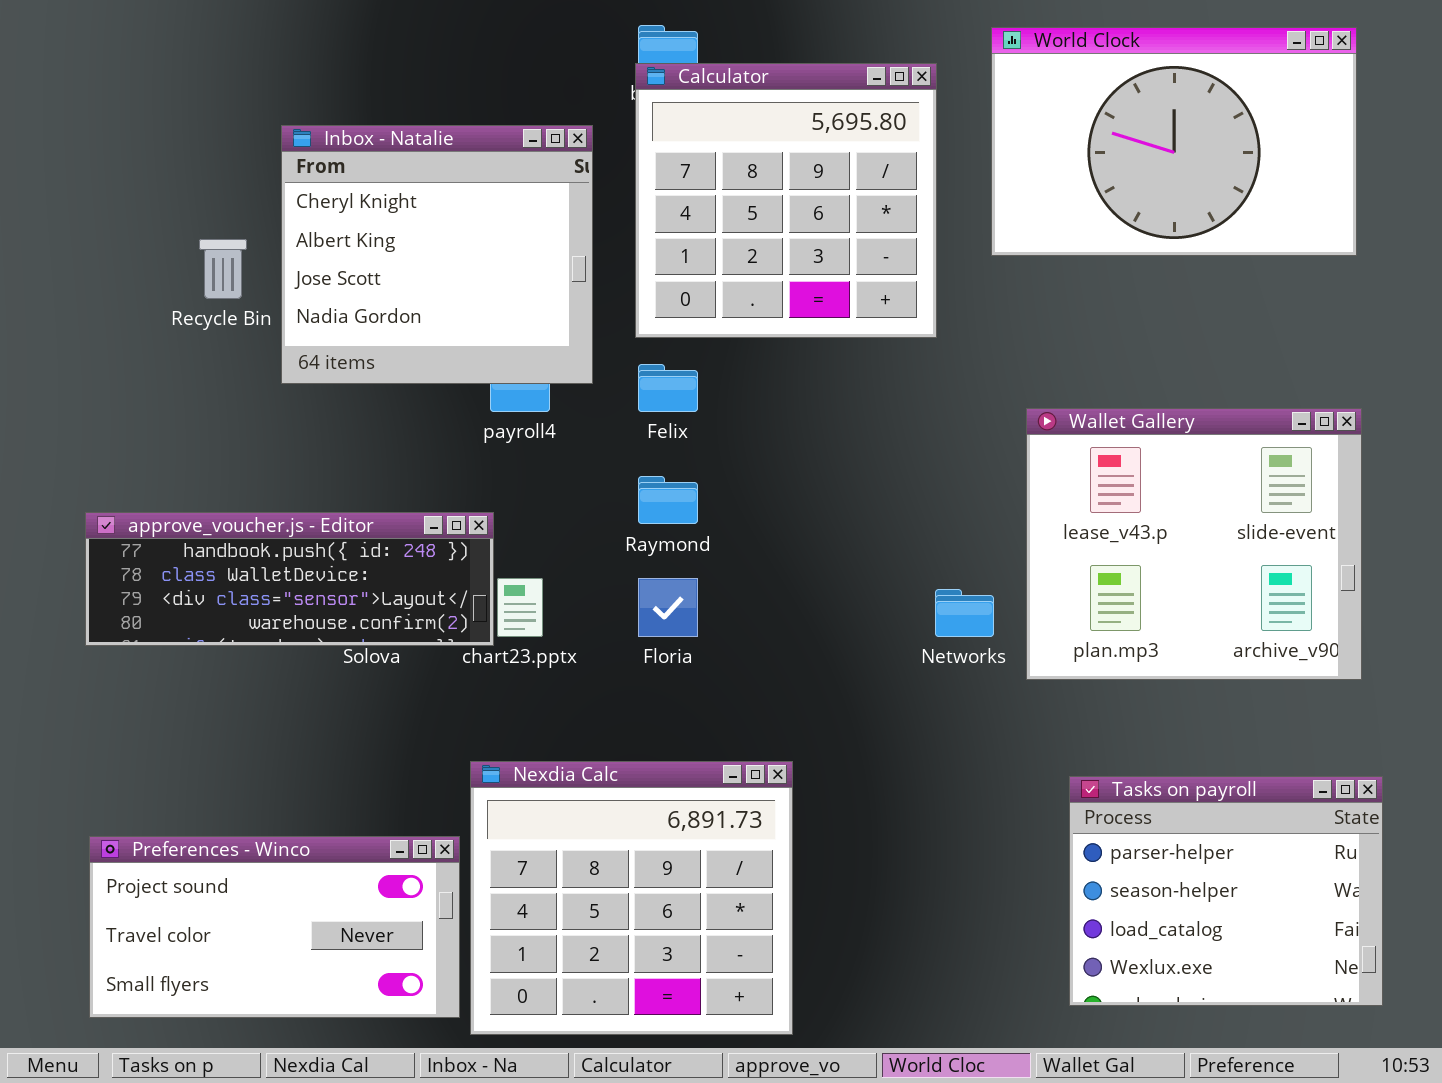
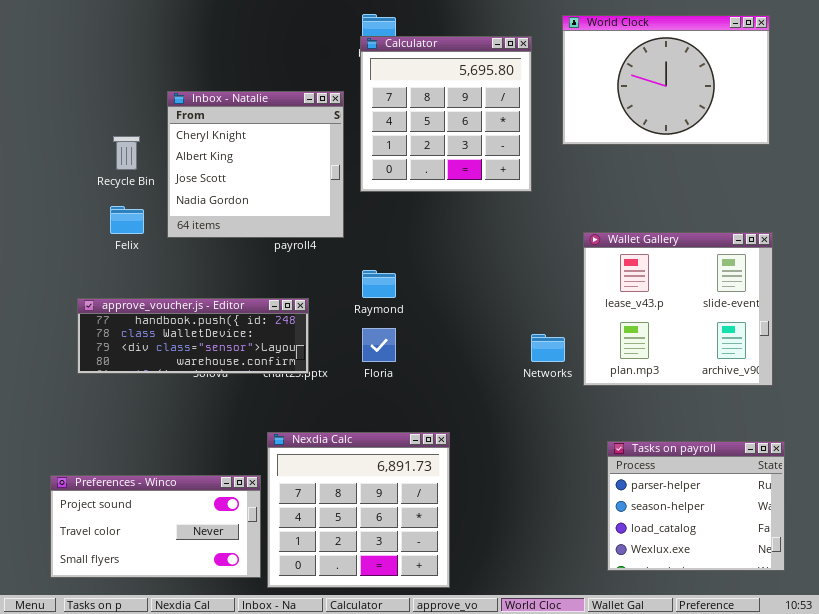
Inbox - Natalie: [281,125,593,384] -> [167,91,344,238], moved
Felix: [638,364,698,412] -> [110,206,144,234], moved
approve_voucher.js - Editor: [85,512,494,646] -> [77,298,309,374], moved

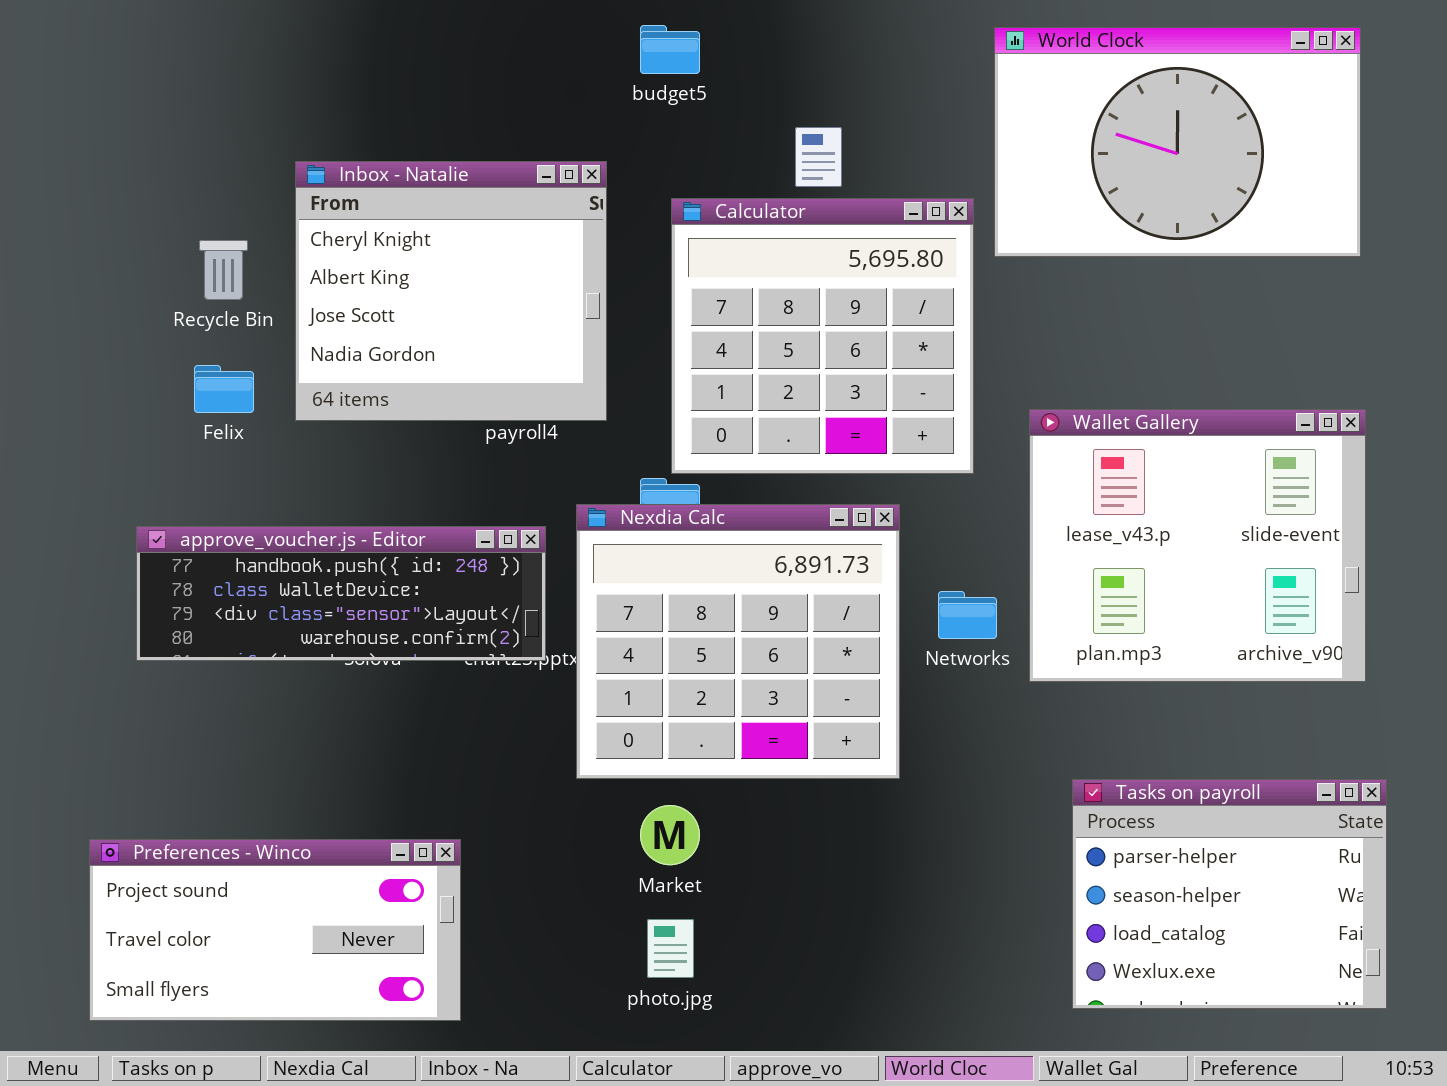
Calculator: [360,36,532,192] -> [671,198,974,474], moved
Nexdia Calc: [267,432,450,588] -> [576,504,900,779], moved

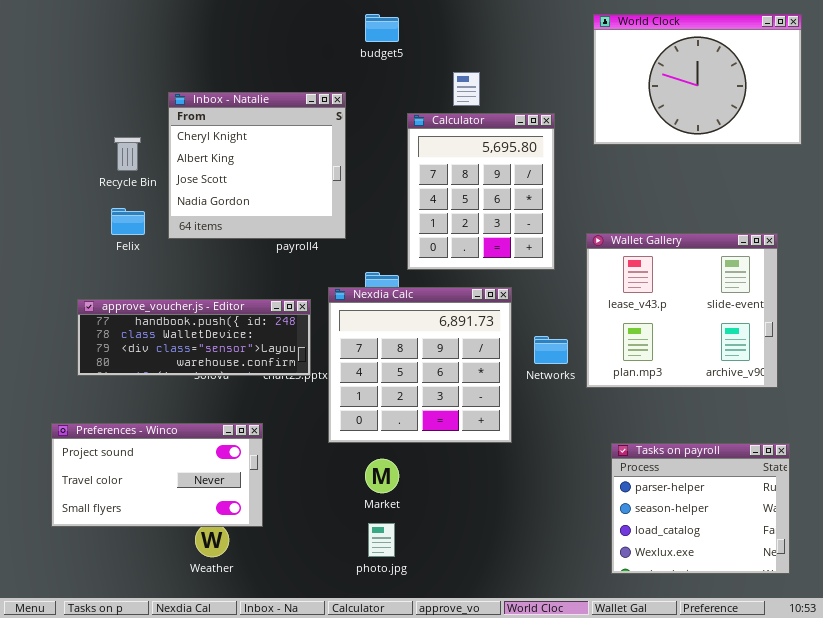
World Clock: [994,27,1361,257] -> [593,14,802,145], moved
Calculator: [671,198,974,474] -> [407,113,555,270], resized
Preferences - Winco: [89,839,461,1021] -> [51,423,263,527], moved

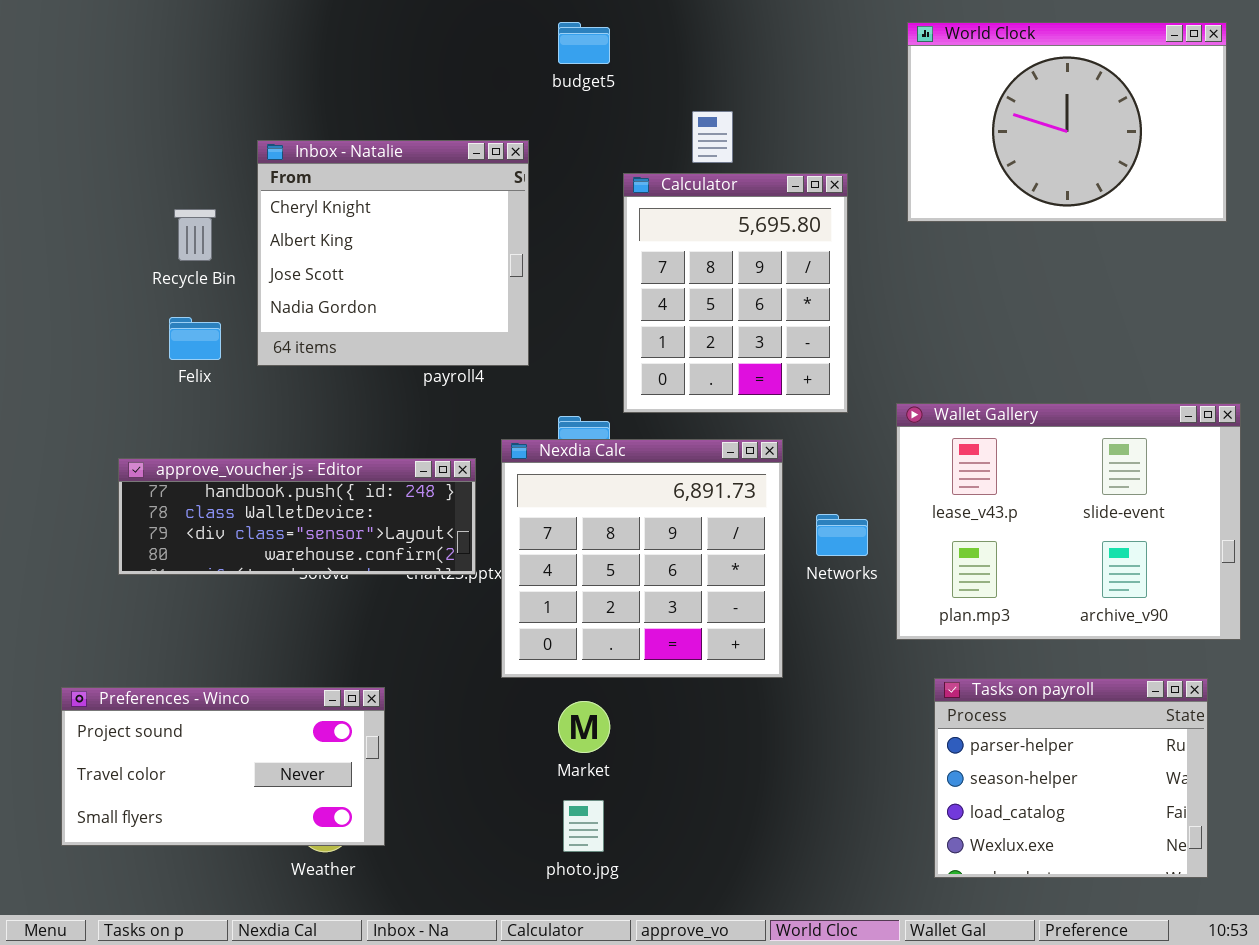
Wallet Gallery: [586,233,778,388] -> [896,403,1241,640], moved, resized
Preferences - Winco: [51,423,263,527] -> [61,687,385,846], moved

